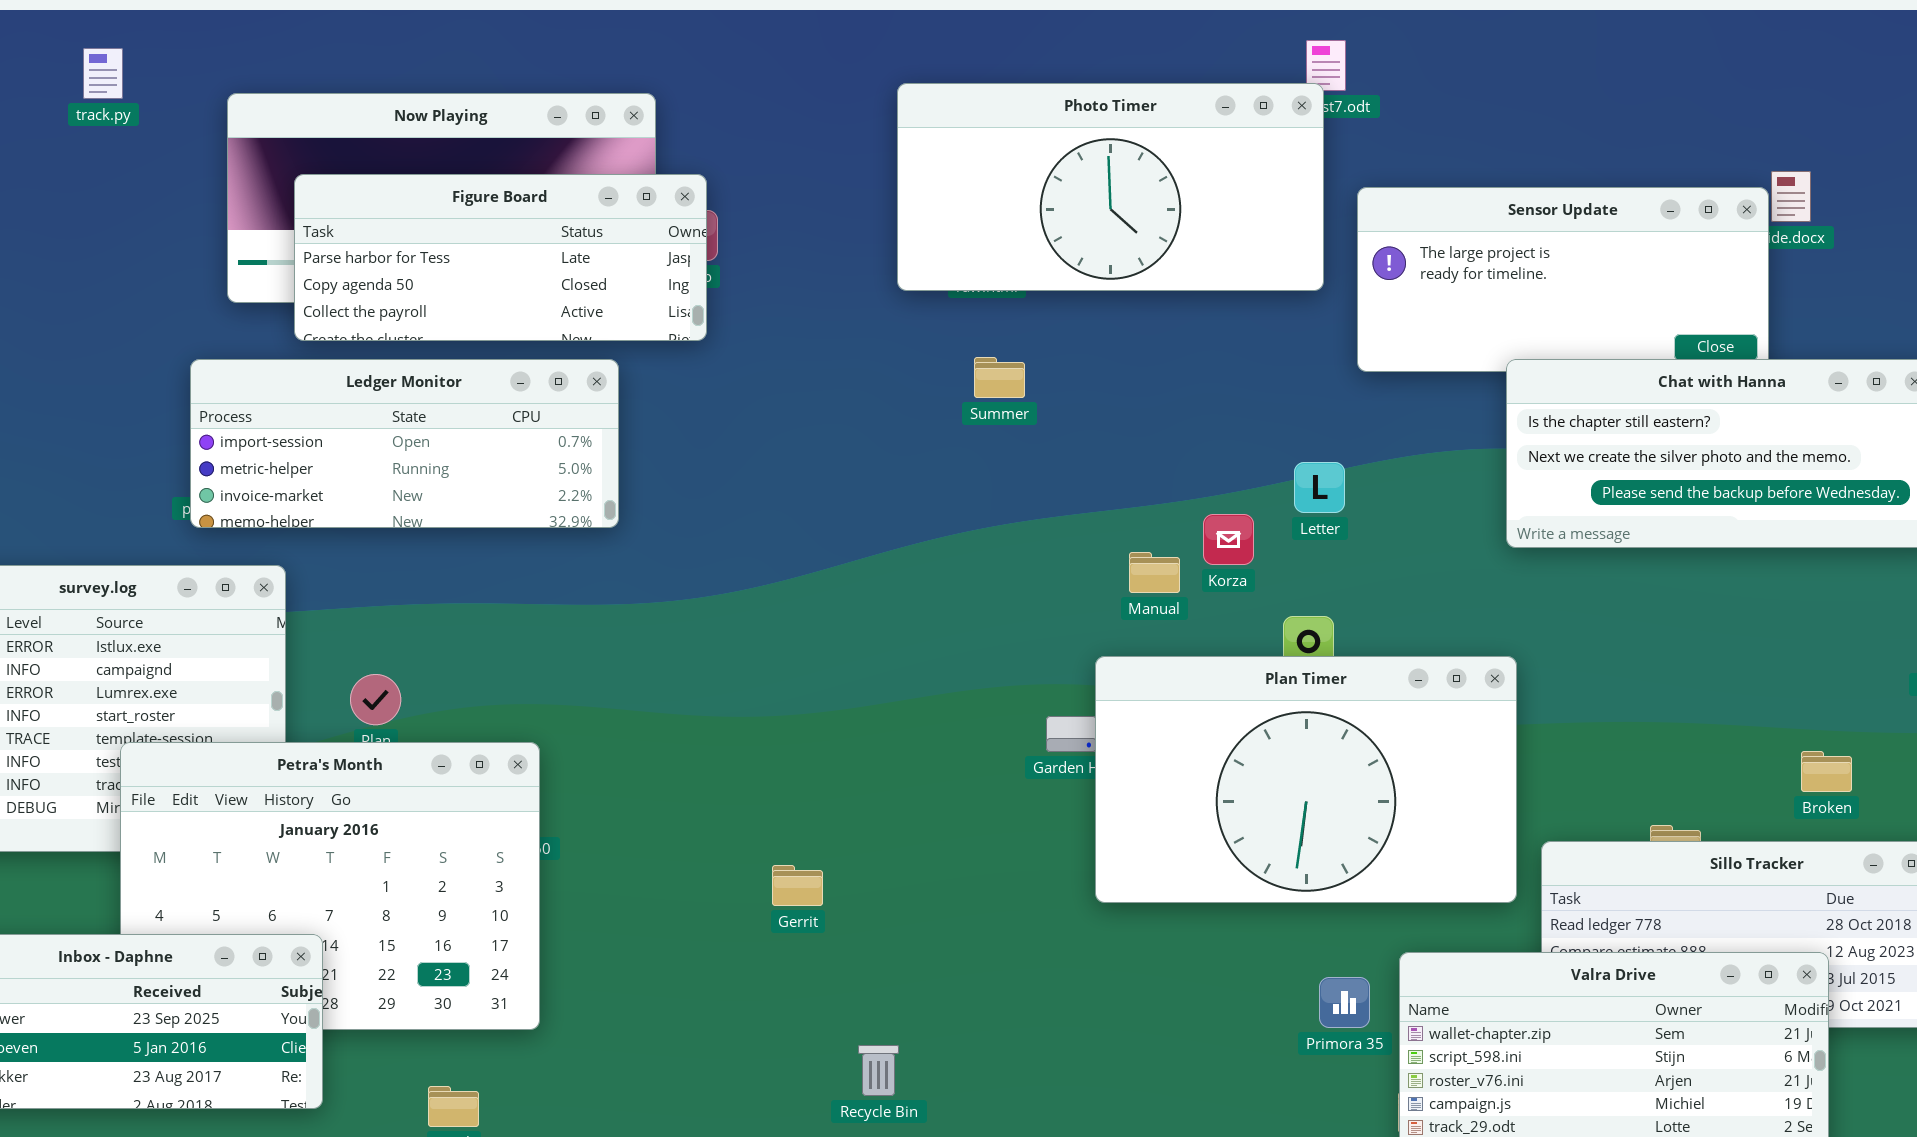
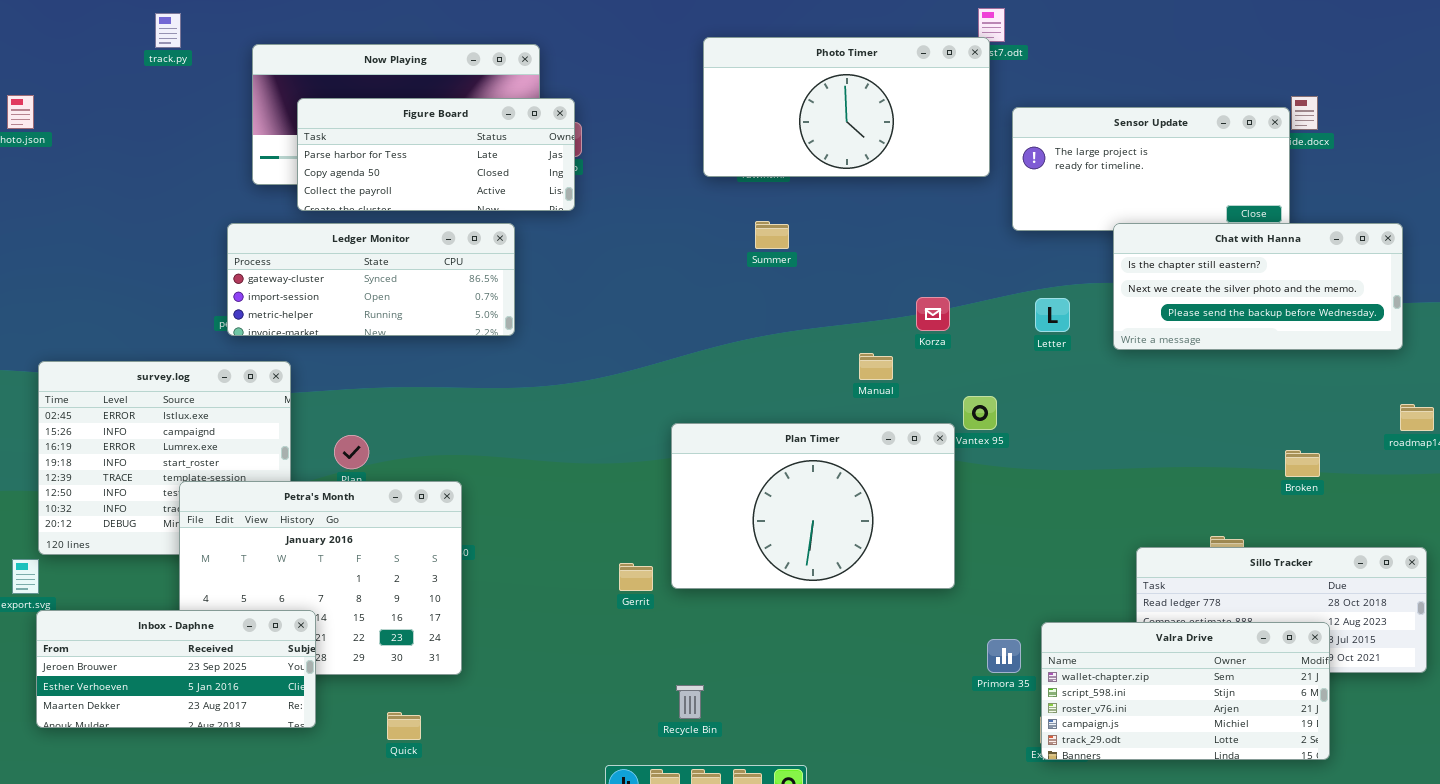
Ledger Monitor: [190,359,619,528] -> [227,223,515,336], scrolled up 1 row
Letter: [1294,462,1345,513] -> [1035,298,1070,332], moved
Korza: [1203,514,1254,565] -> [916,297,950,331], moved
Plan Timer: [1095,656,1517,903] -> [671,423,955,589], moved
Broken: [1801,751,1852,792] -> [1285,450,1320,477], moved

